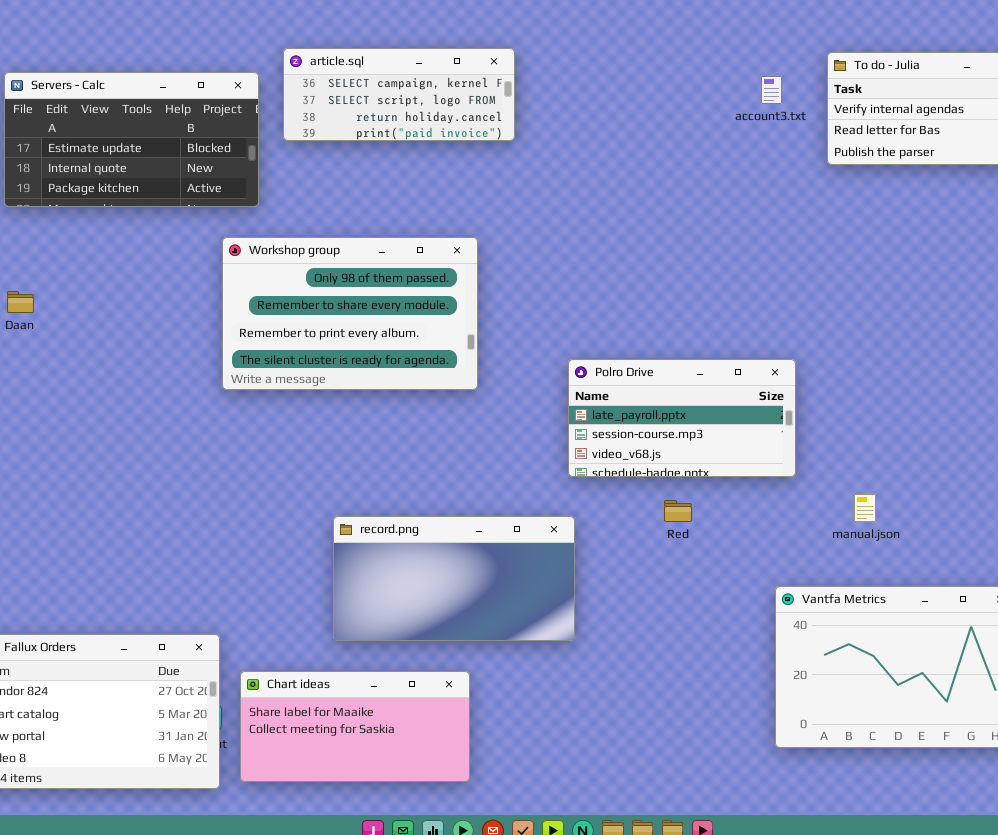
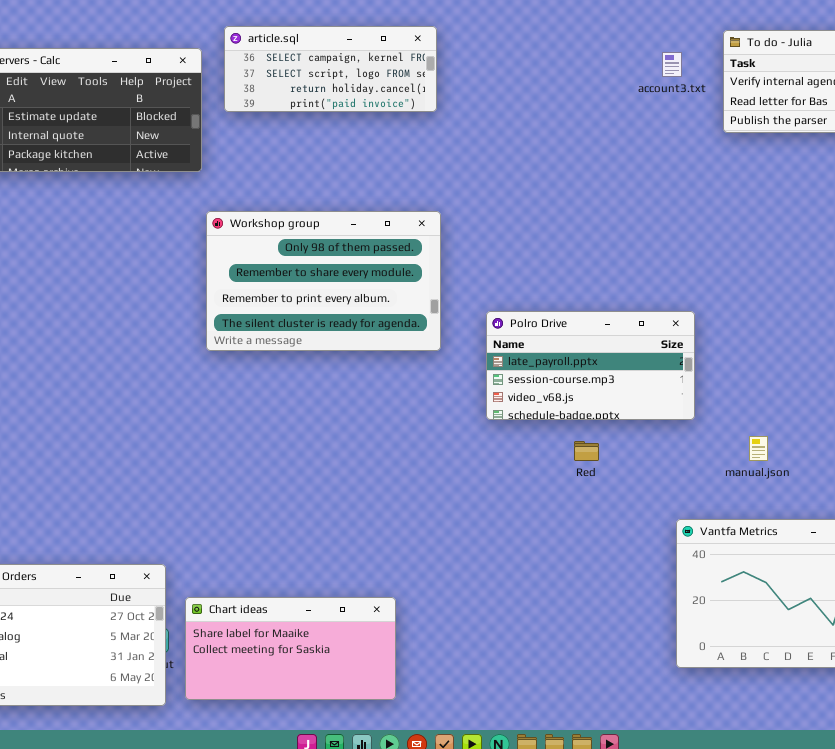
Workshop group: [222,237,478,390] -> [206,211,441,351], moved
record.png: [333,516,575,641] -> none, closed

